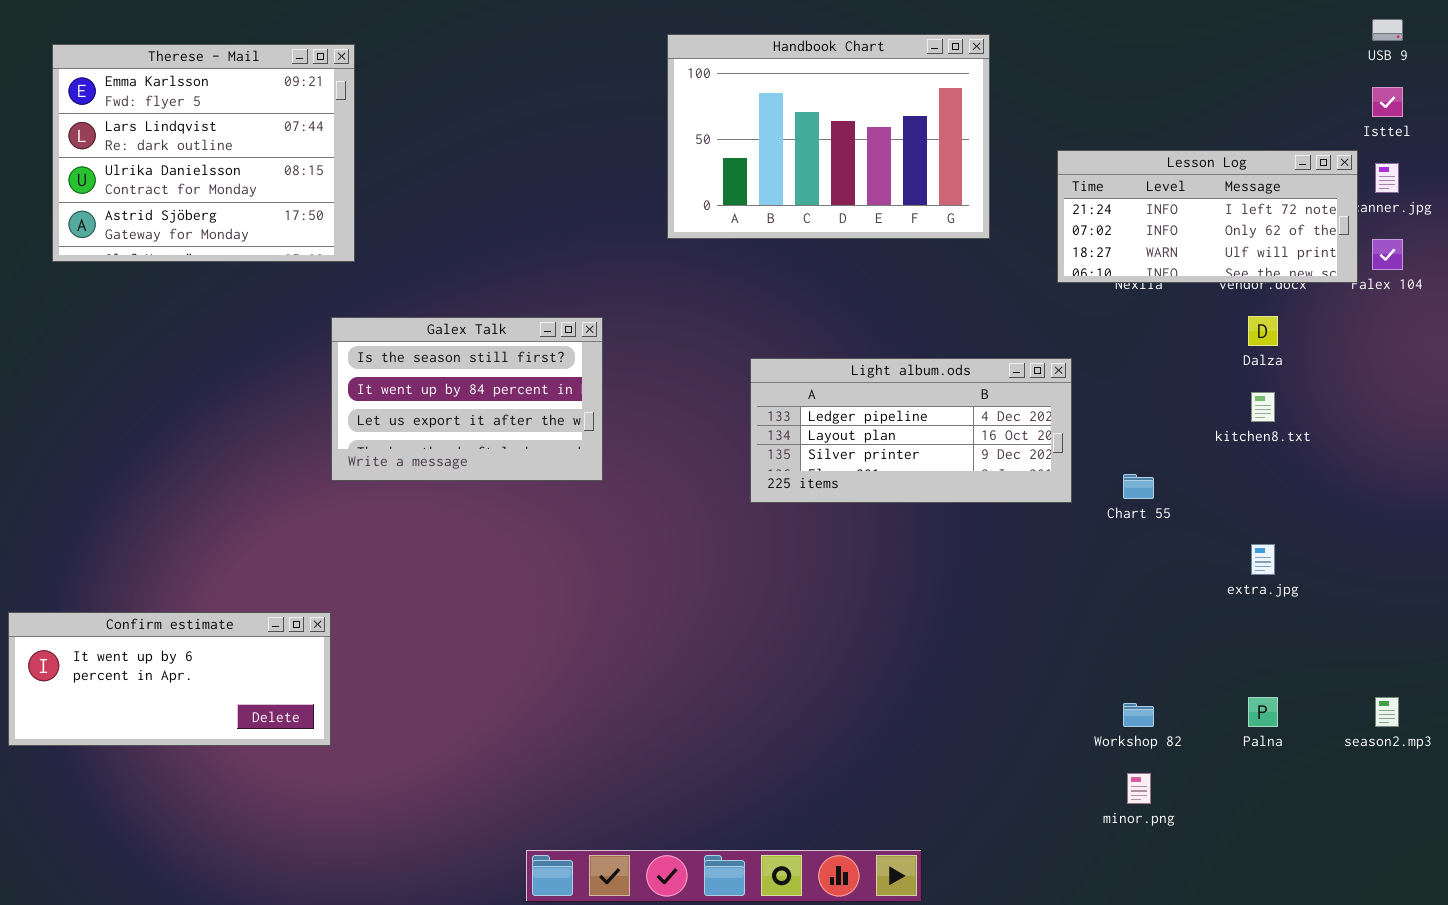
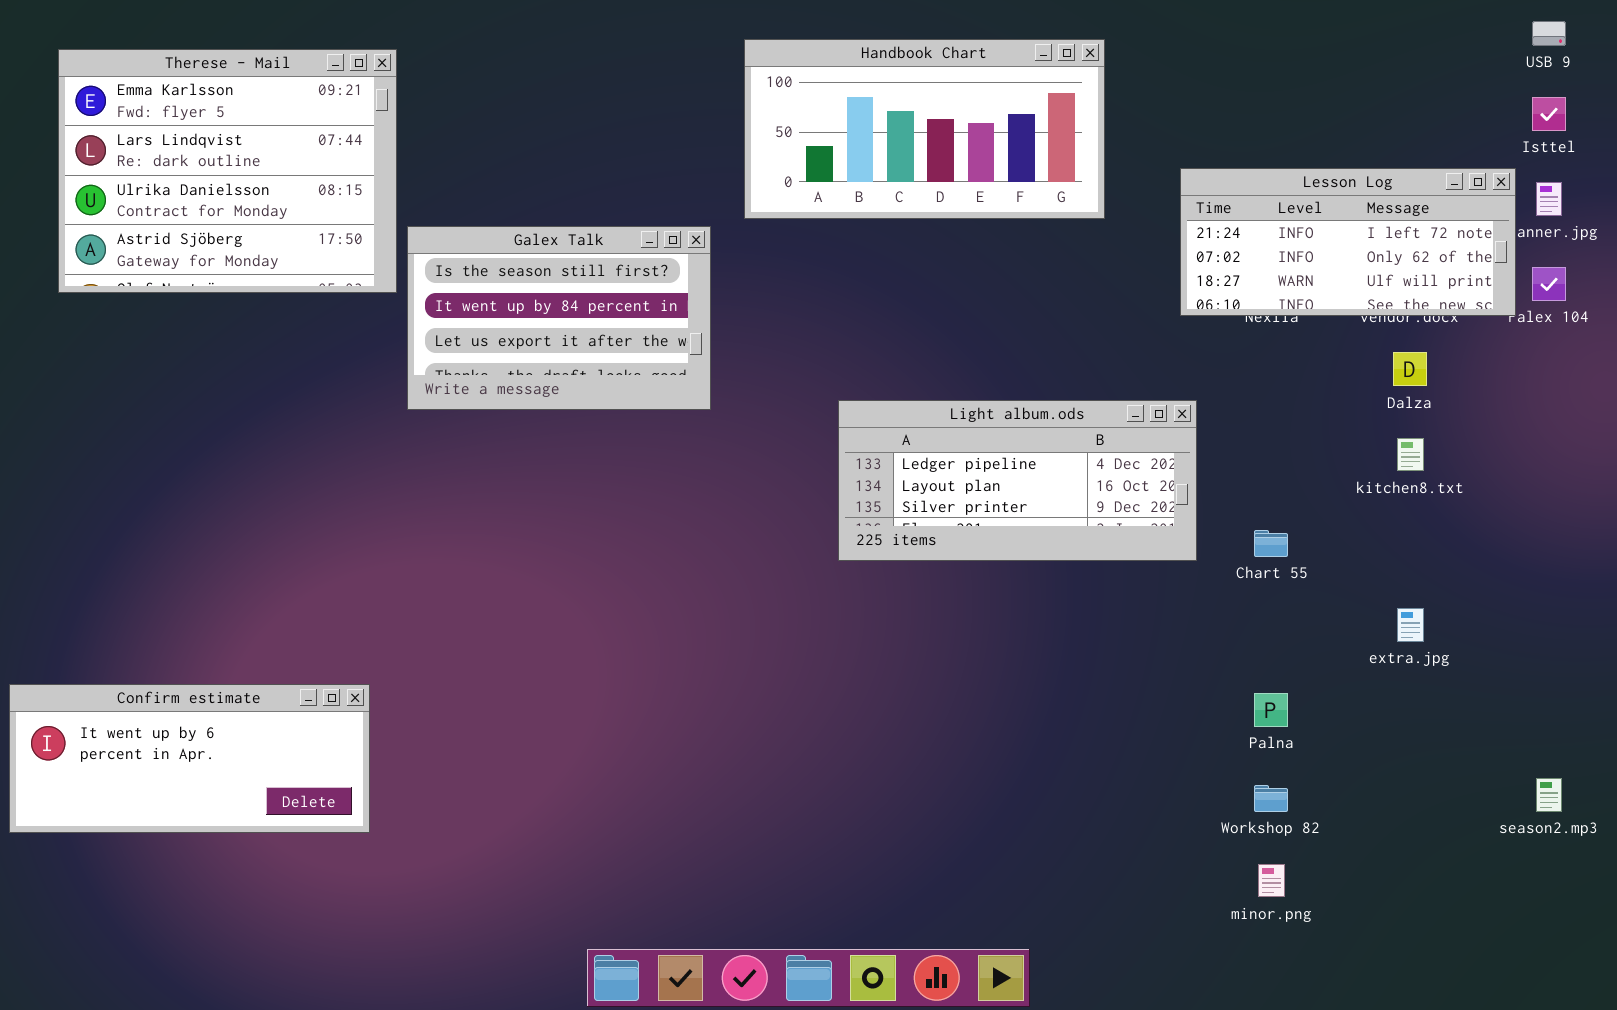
Handbook Chart: [667,34,990,239] -> [744,39,1105,219], resized
Galex Talk: [331,317,603,481] -> [407,226,711,410], moved
Palna: [1248,697,1278,727] -> [1254,693,1288,727], moved

